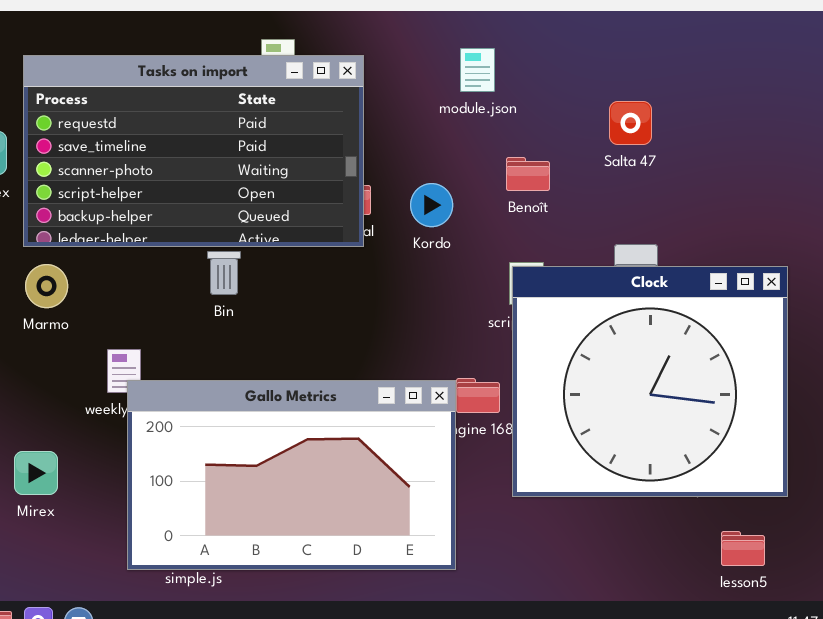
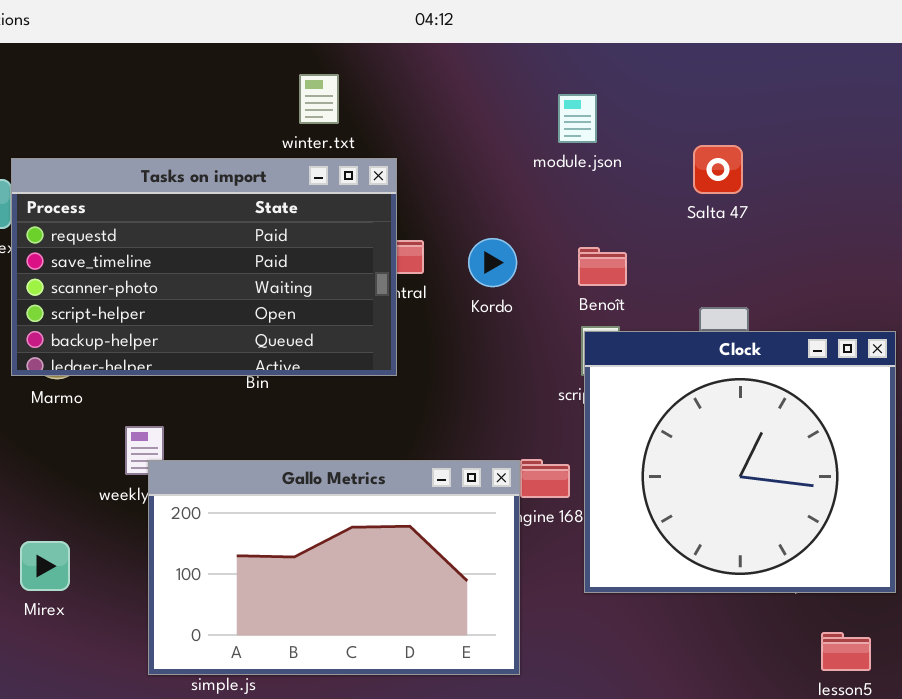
module.json: [460,48,495,92] -> [558,94,597,143], moved
Tasks on import: [23,55,364,247] -> [11,158,397,376], moved
Benoît: [506,157,550,191] -> [578,247,627,286], moved

